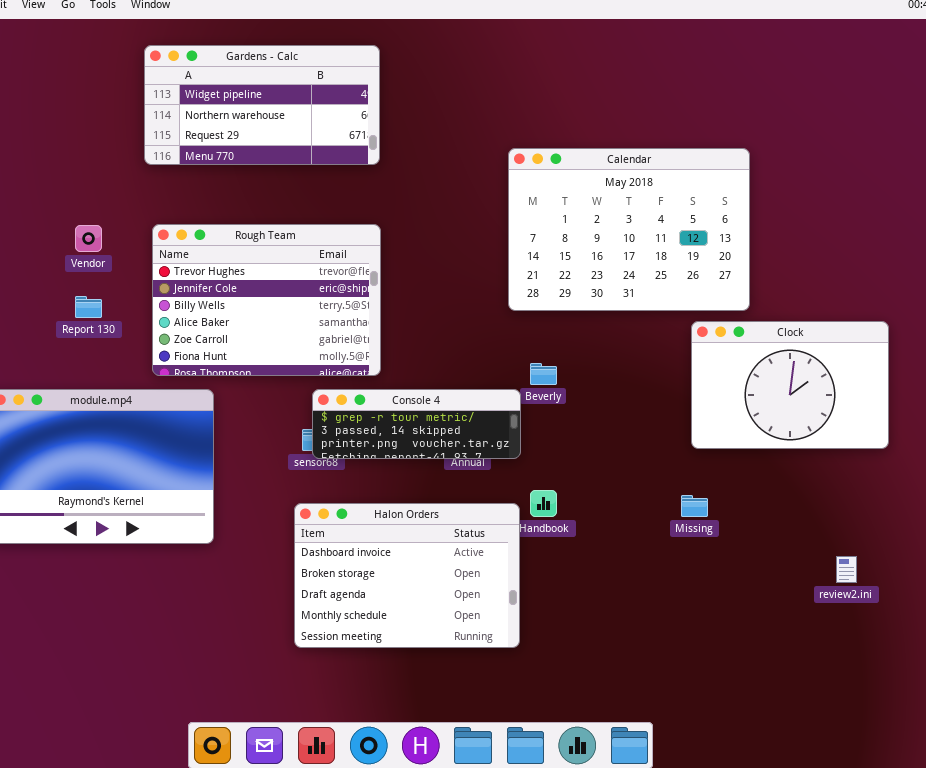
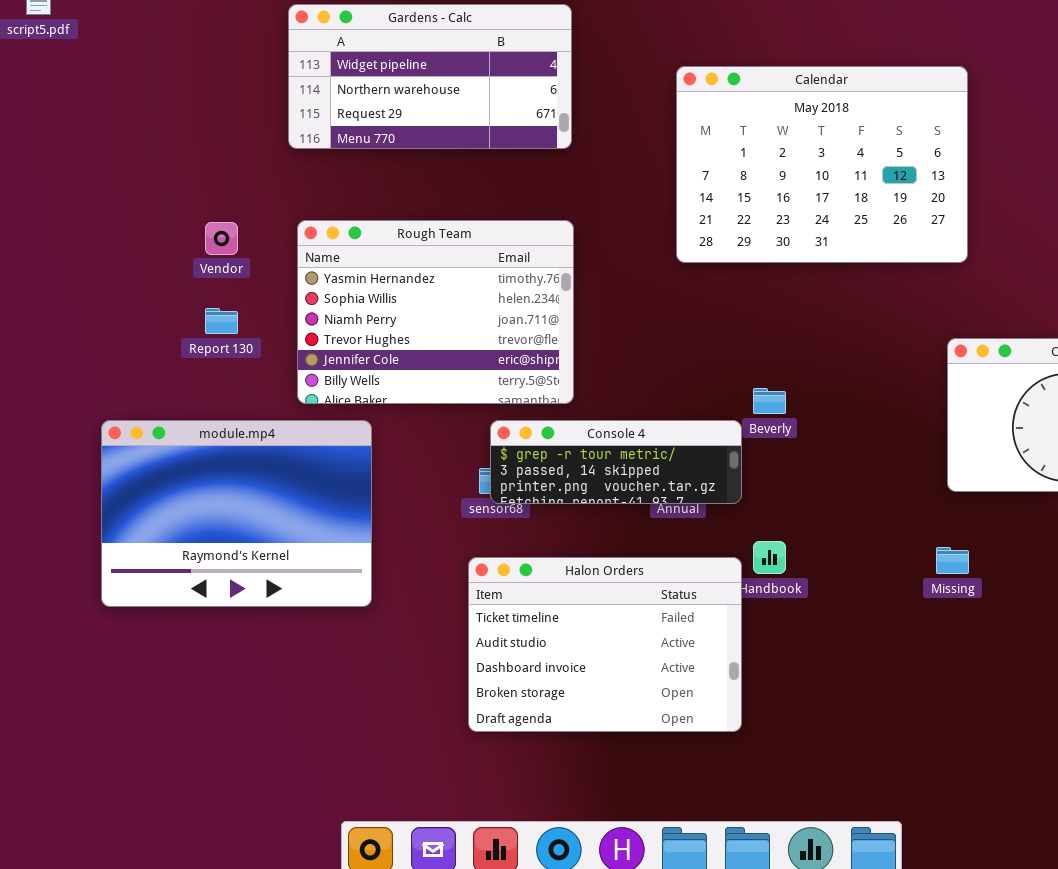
Calendar: [508,148,750,311] -> [676,66,968,263], moved
Rough Team: [152,224,381,376] -> [297,220,574,404], scrolled up 3 rows
Halon Orders: [294,503,520,648] -> [468,557,742,732], scrolled up 2 rows

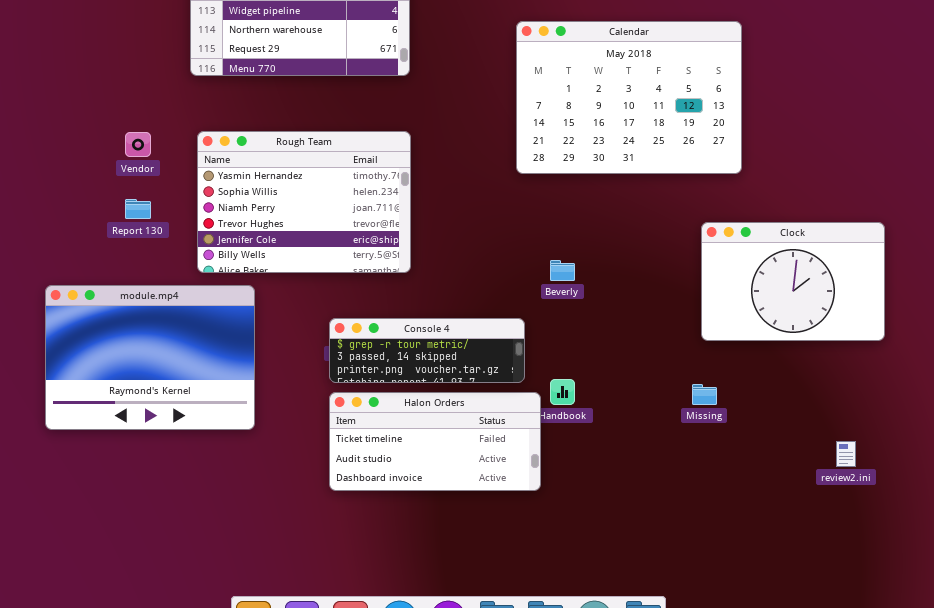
Calendar: [676,66,968,263] -> [516,21,742,174], moved
Console 4: [490,420,742,504] -> [329,318,525,383], moved
Halon Orders: [468,557,742,732] -> [329,392,541,491], resized

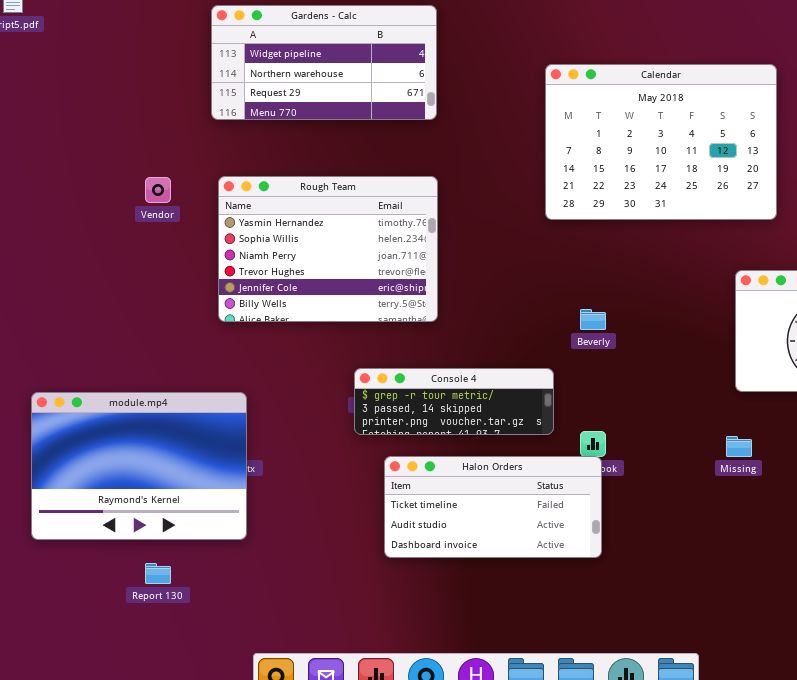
Report 130: [125,199,151,219] -> [145,563,171,584], moved
module.mp4: [45,285,255,430] -> [31,392,247,540], moved
Halon Orders: [329,392,541,491] -> [384,456,602,558], moved

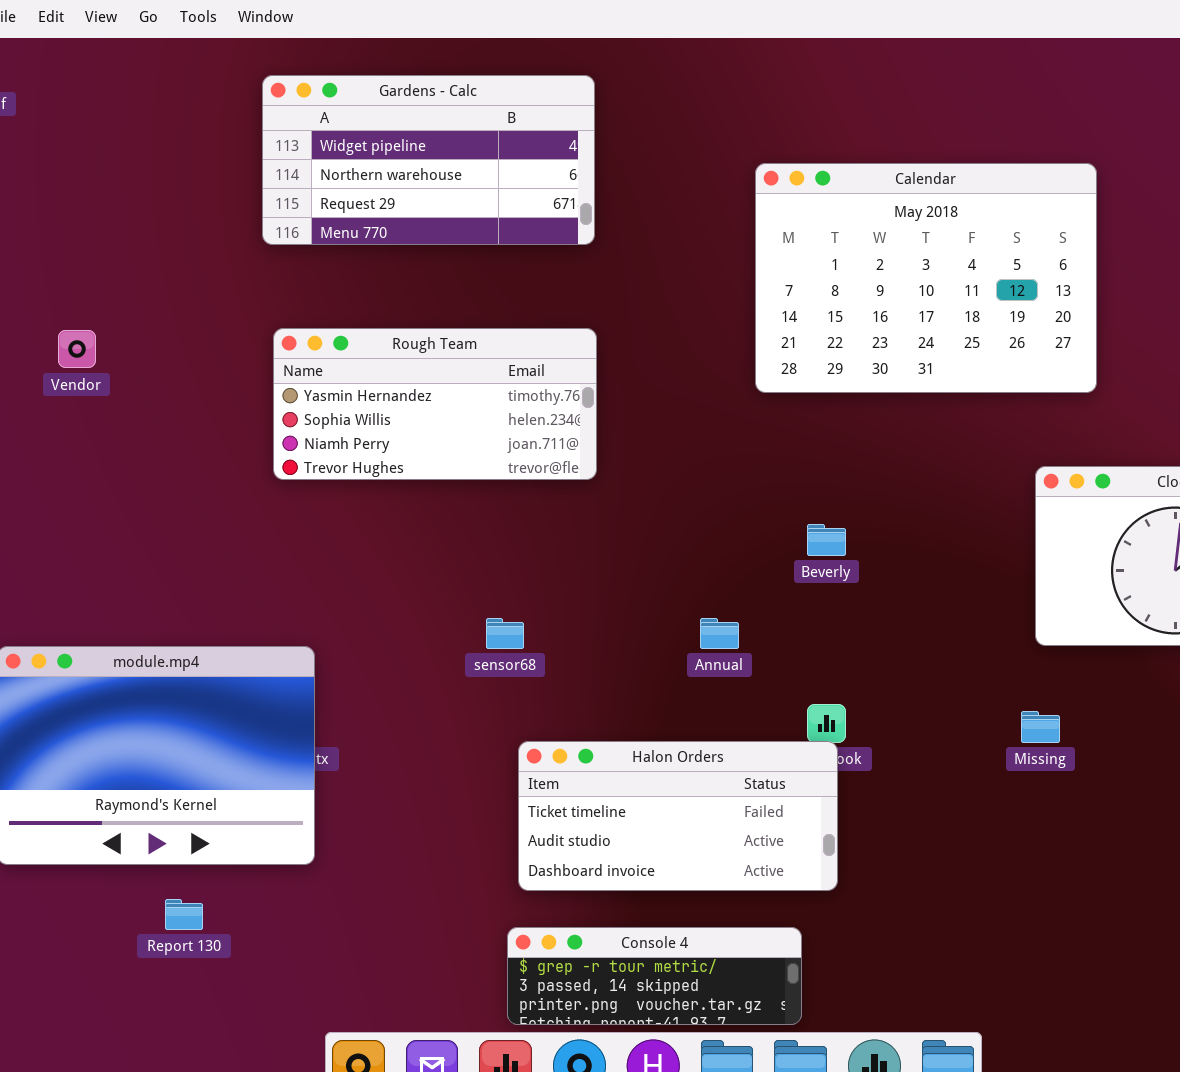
Rough Team: [218,176,438,322] -> [273,328,597,480], resized
Vendor: [145,177,171,203] -> [58,330,96,368], moved
Console 4: [354,368,554,435] -> [507,927,802,1025], moved

